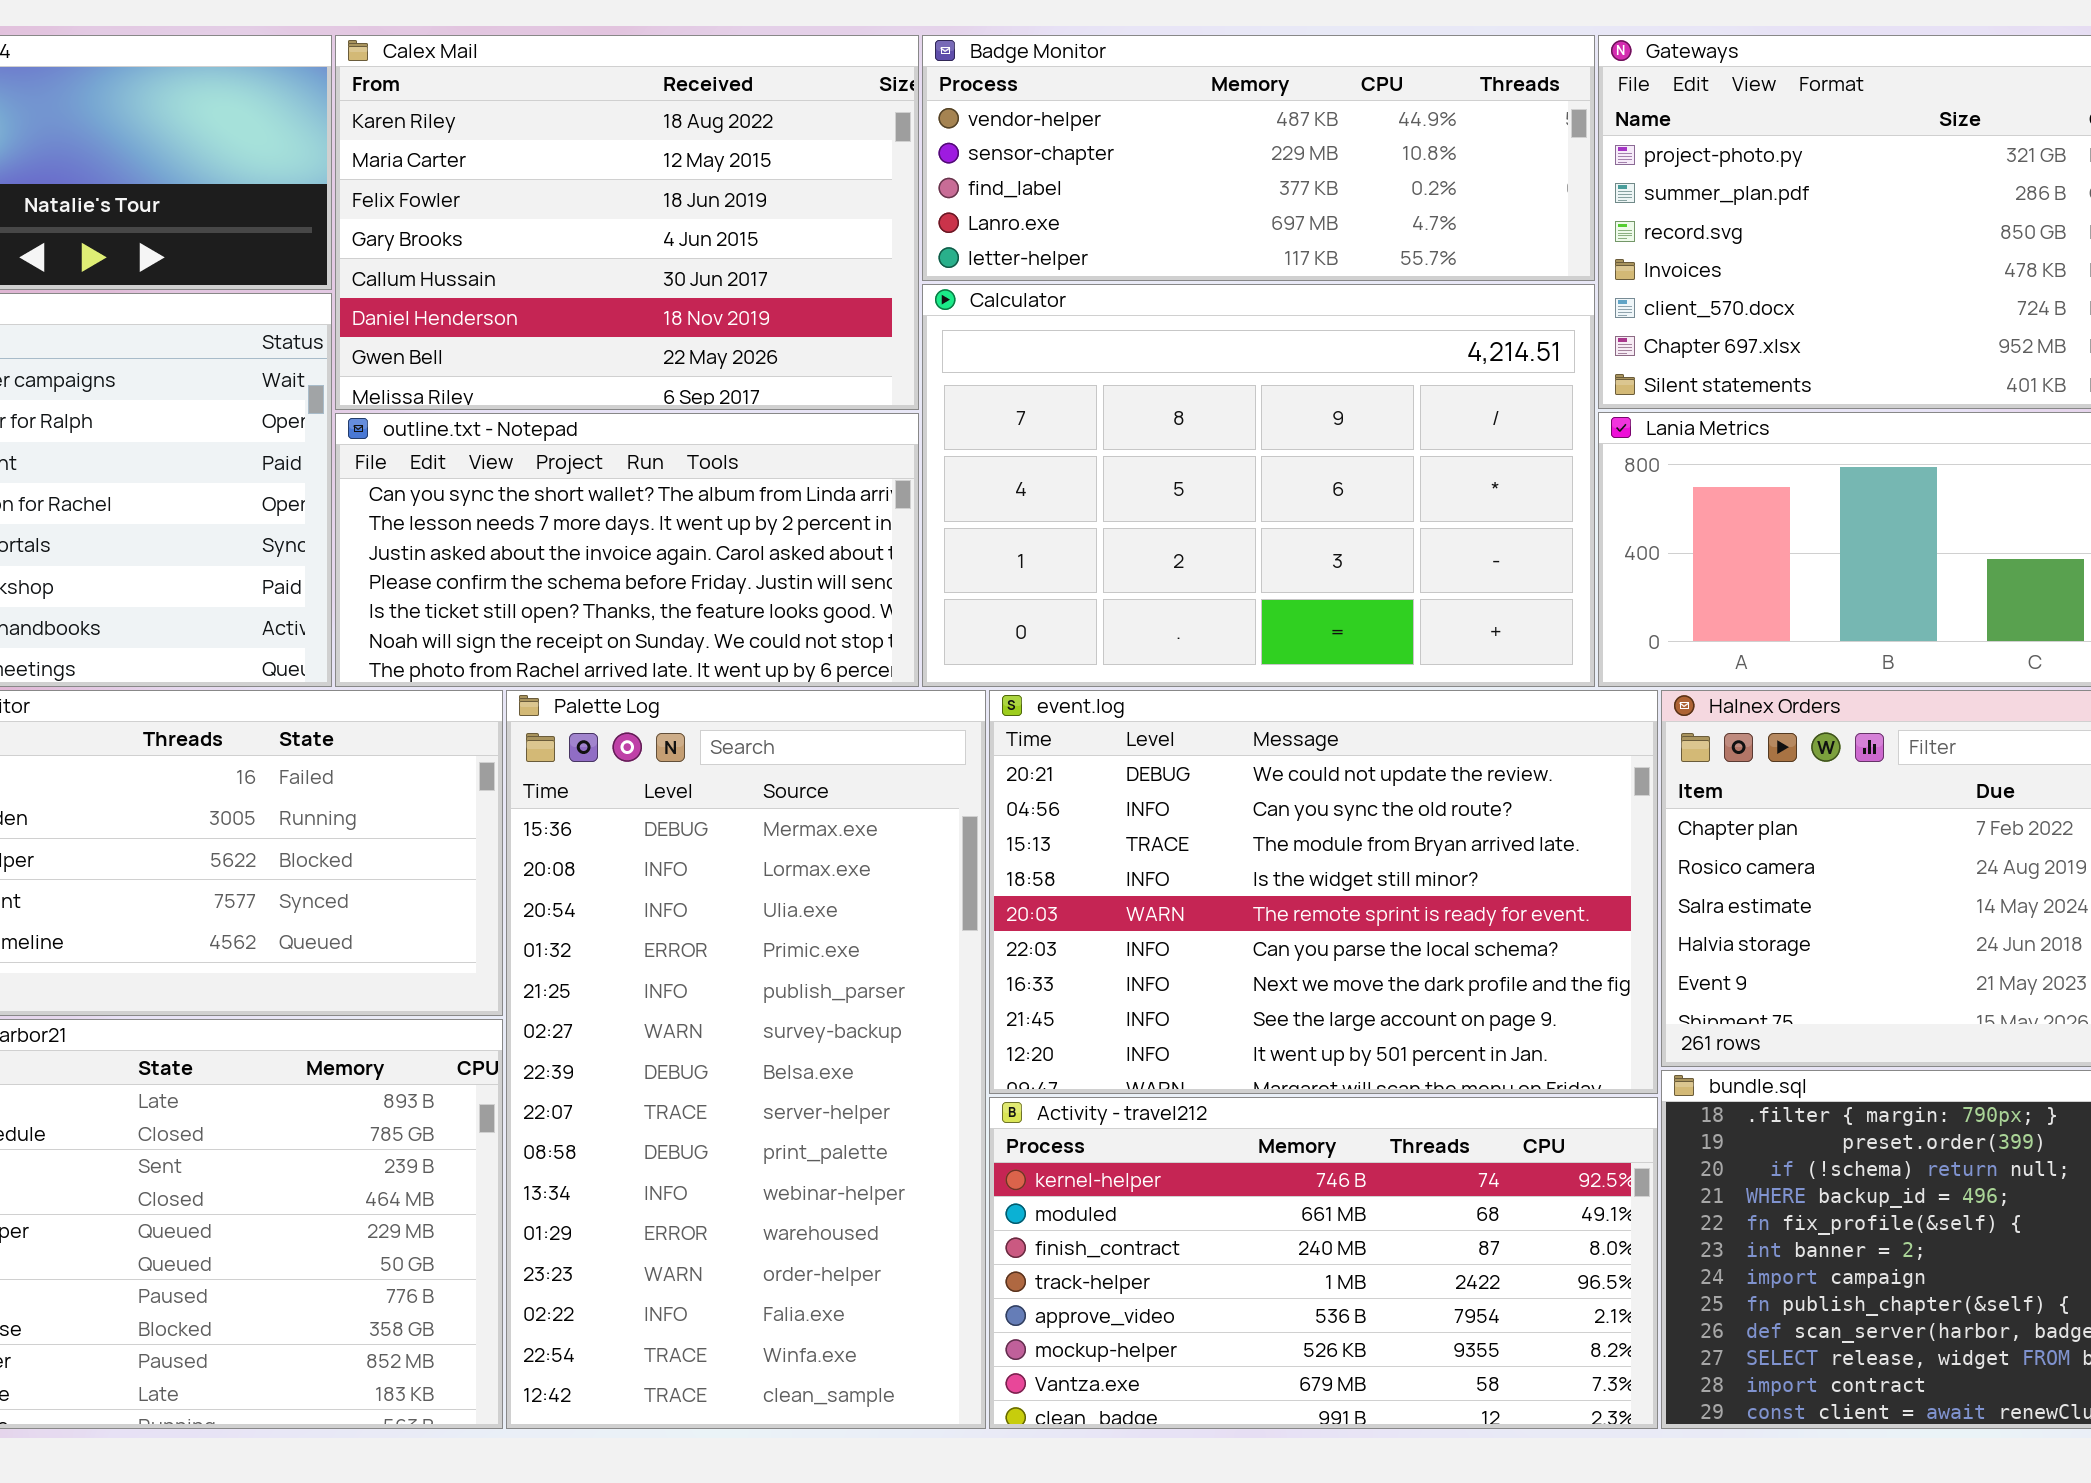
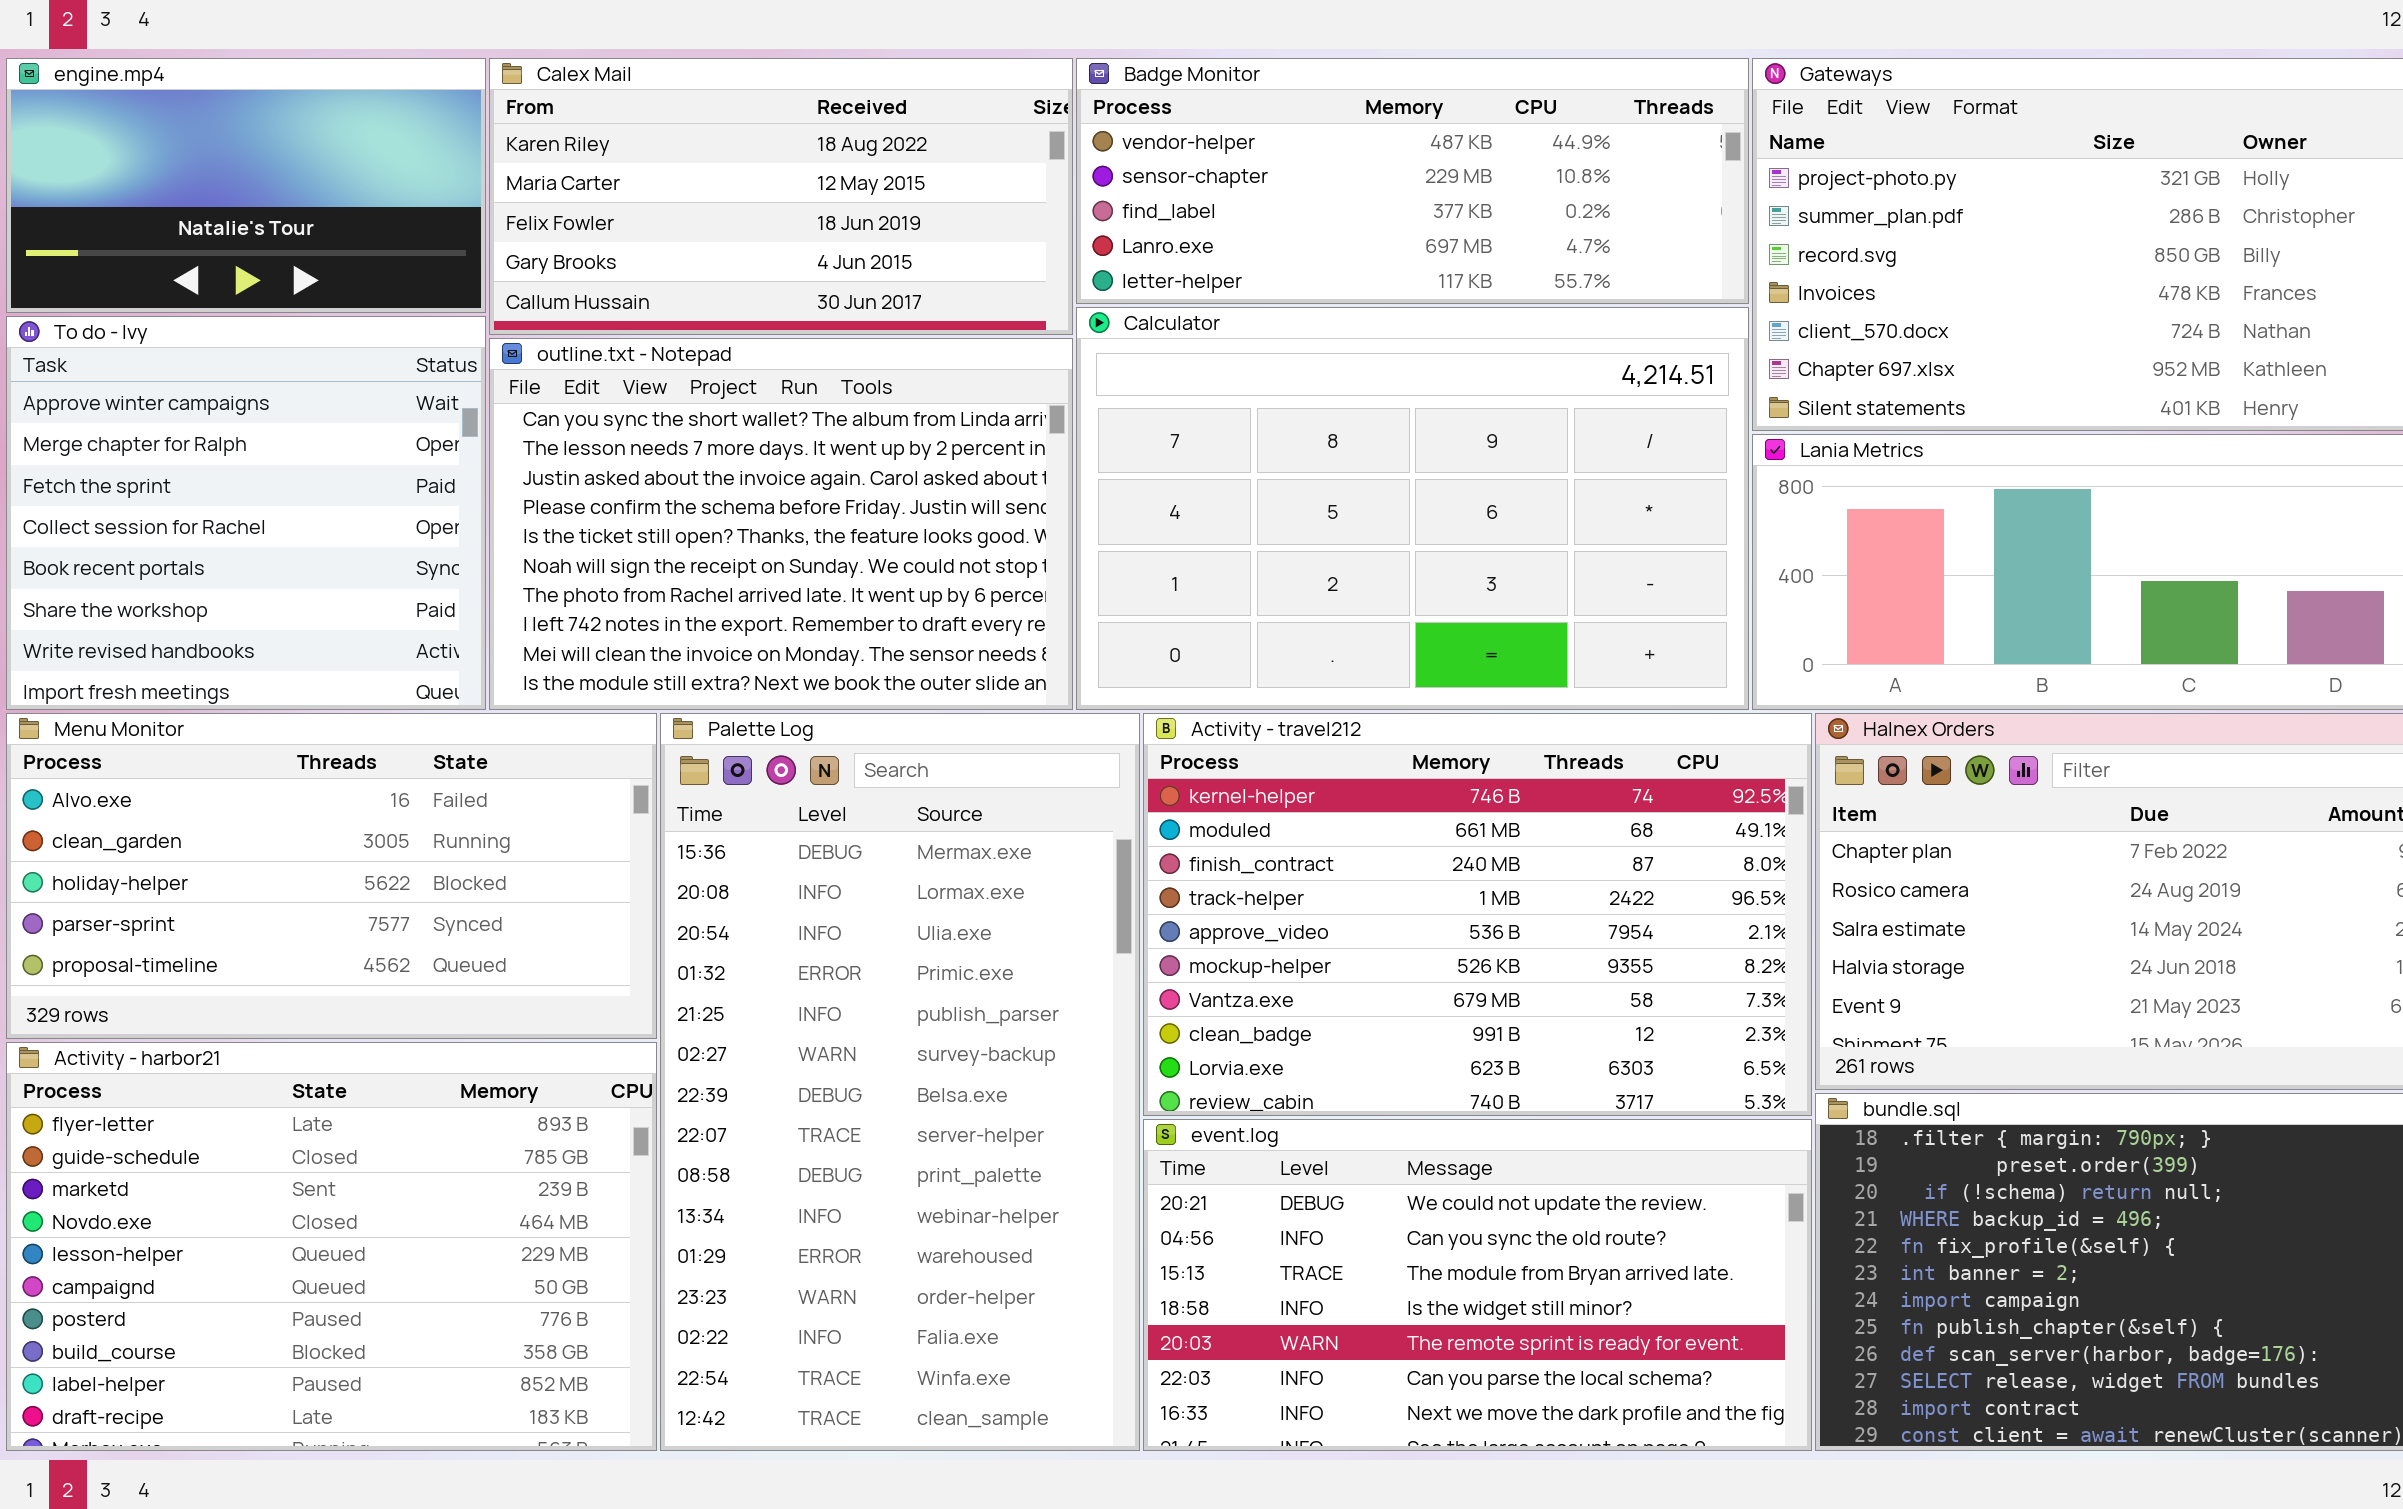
Calex Mail: [335,35,919,410] -> [489,58,1073,335], resized
outline.txt - Notepad: [335,413,919,687] -> [489,338,1073,710], resized
event.log: [989,690,1658,1094] -> [1143,1119,1812,1451], moved, resized
Activity - travel212: [989,1097,1658,1429] -> [1143,713,1812,1116], moved, resized

